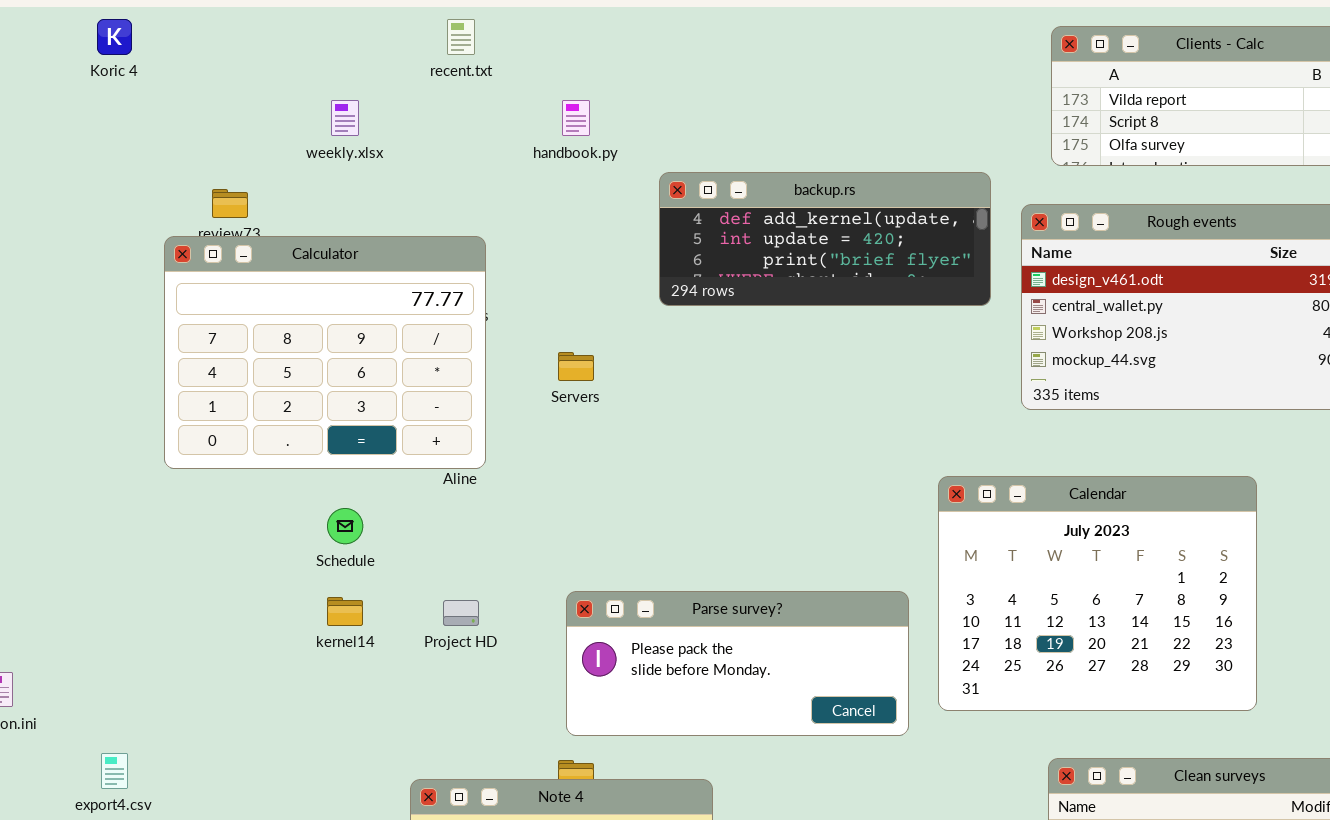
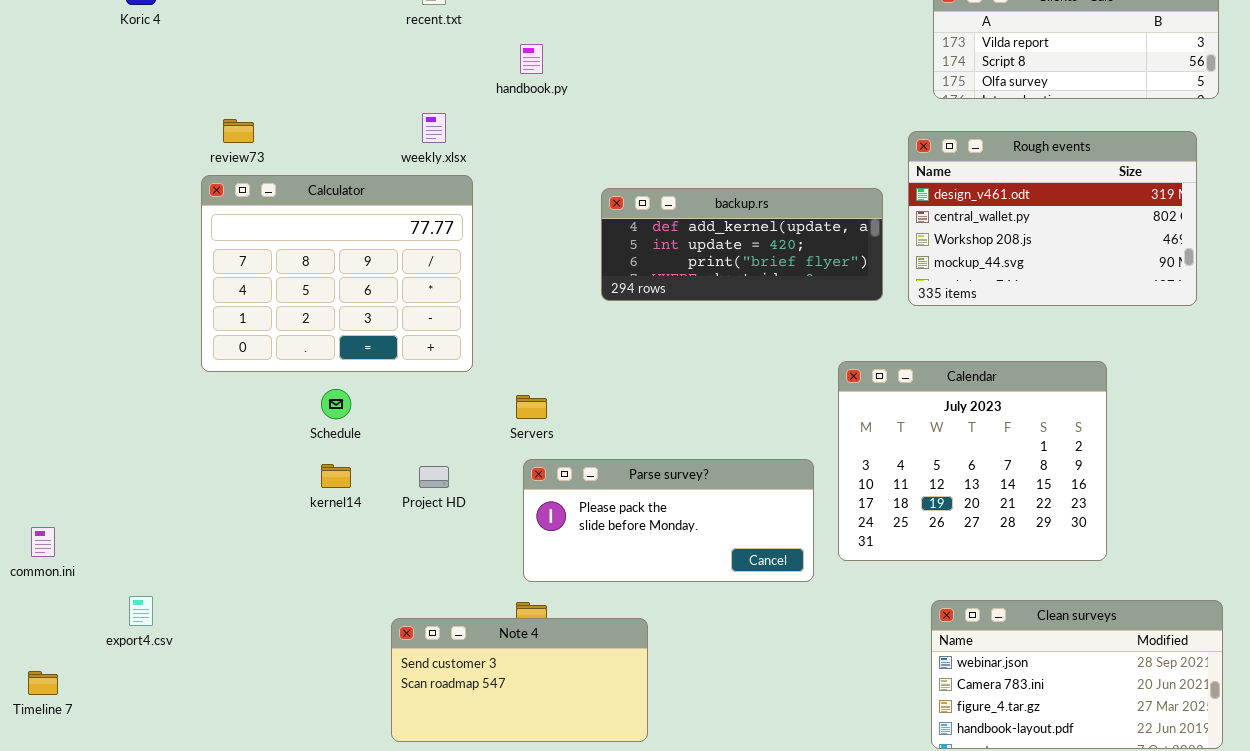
weekly.xlsx: [331,100,359,136] -> [422,113,446,143], moved
backup.rs: [659,172,991,306] -> [601,188,883,301], moved
Calculator: [164,236,486,469] -> [201,175,473,372], moved
Servers: [558,352,594,381] -> [516,395,547,419], moved

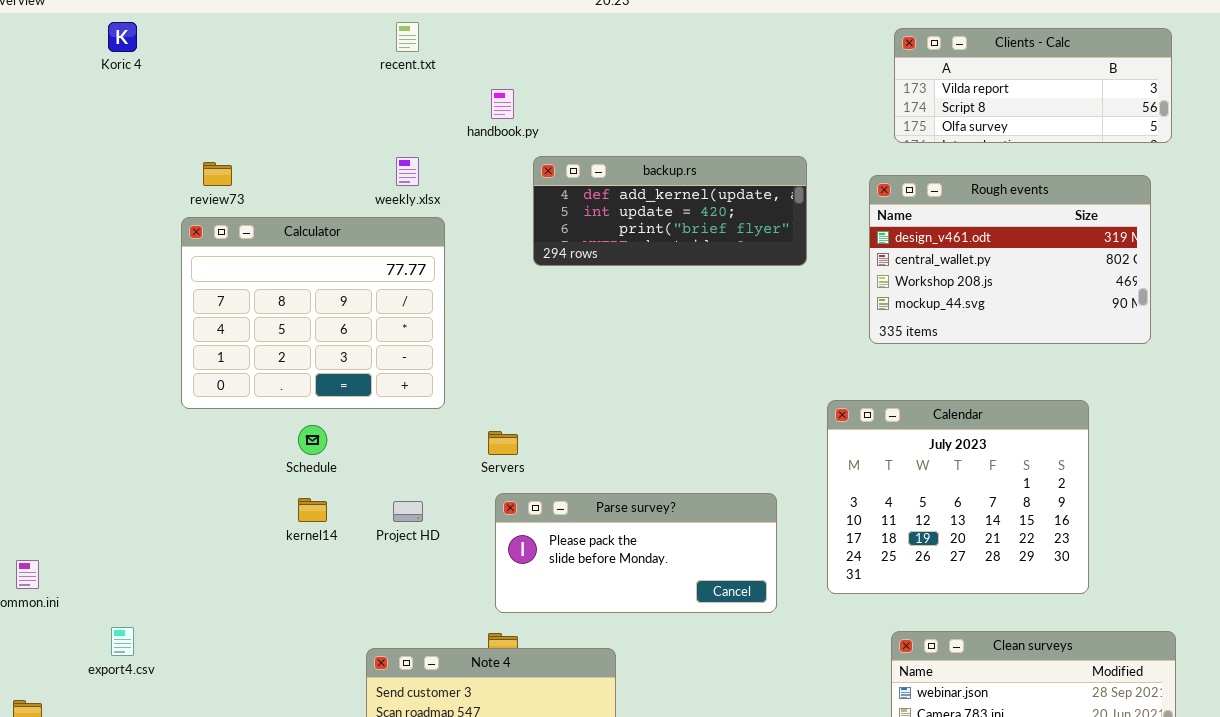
backup.rs: [601,188,883,301] -> [533,156,807,266], moved
Calendar: [838,361,1107,561] -> [827,400,1089,594], moved

